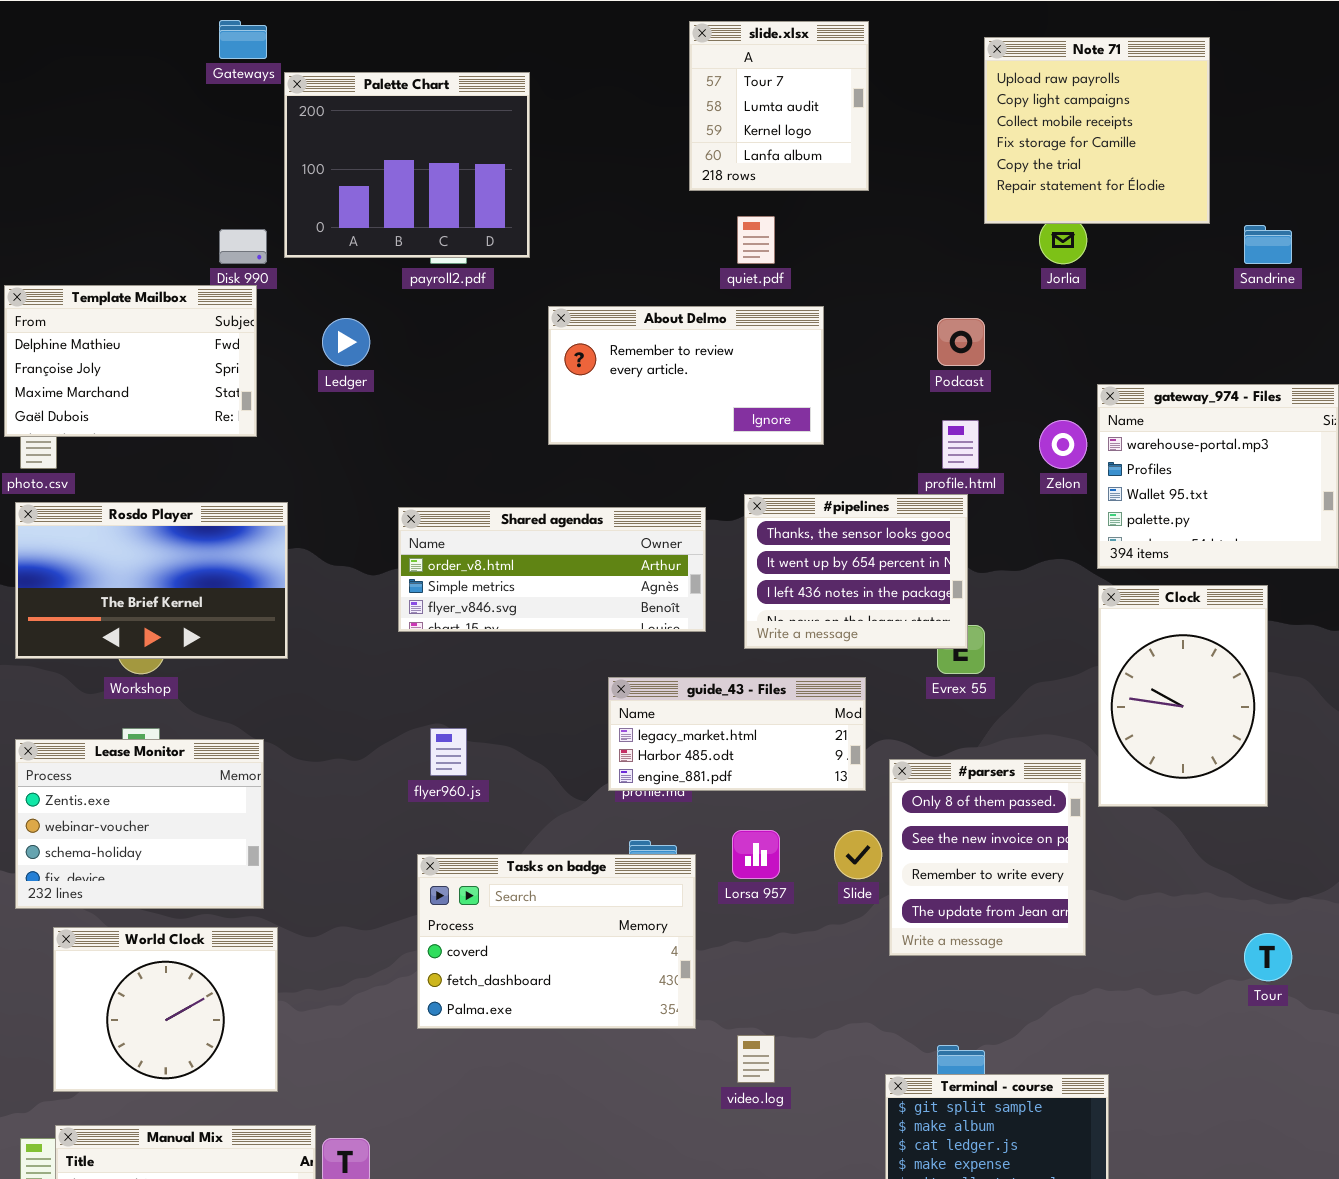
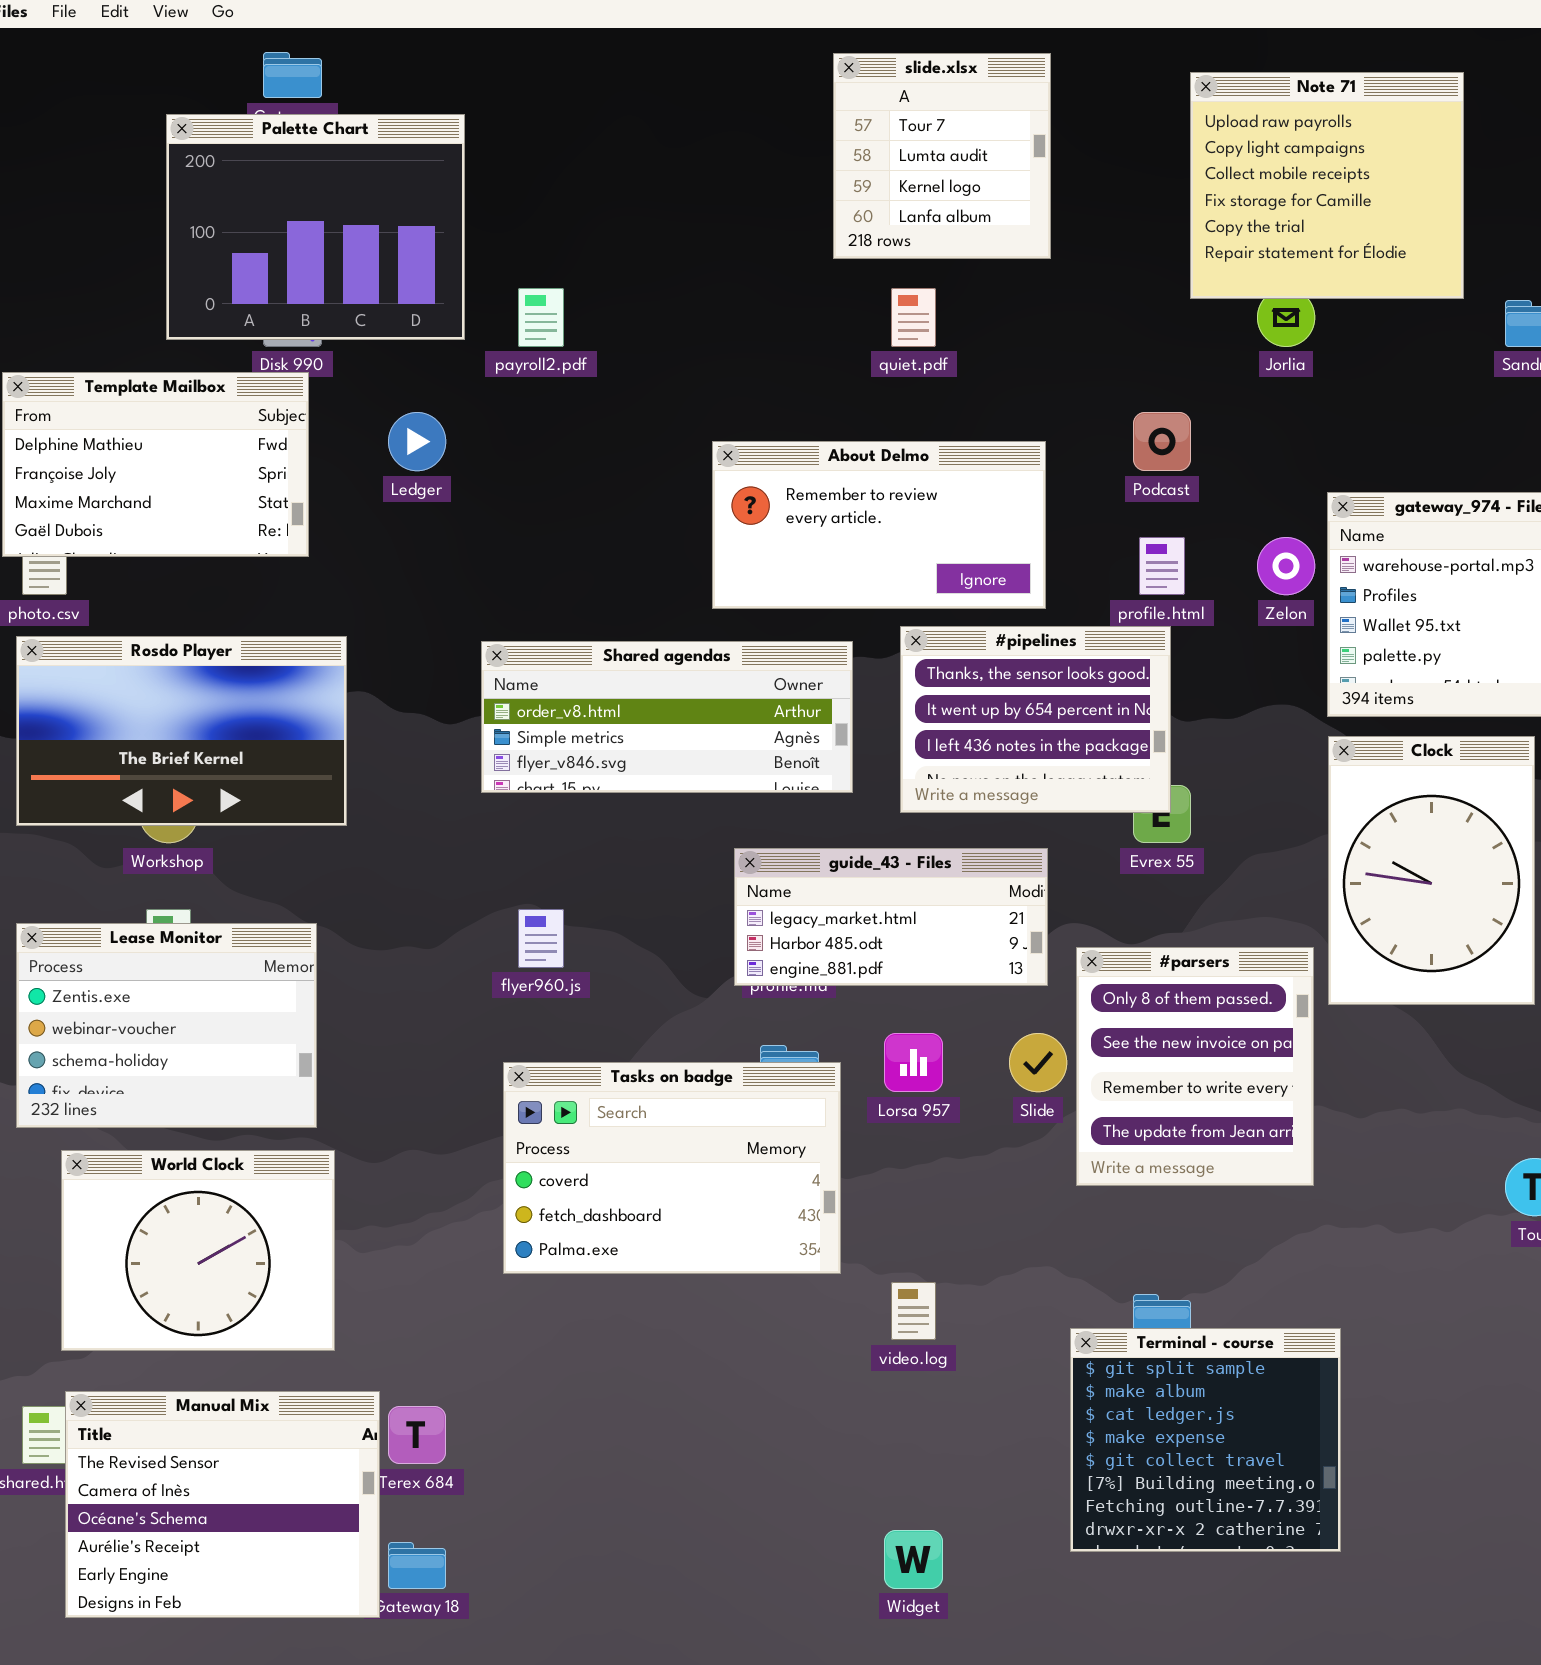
Palette Chart: [284,72,530,258] -> [166,114,465,340], moved
About Delmo: [548,306,824,445] -> [712,441,1046,609], moved

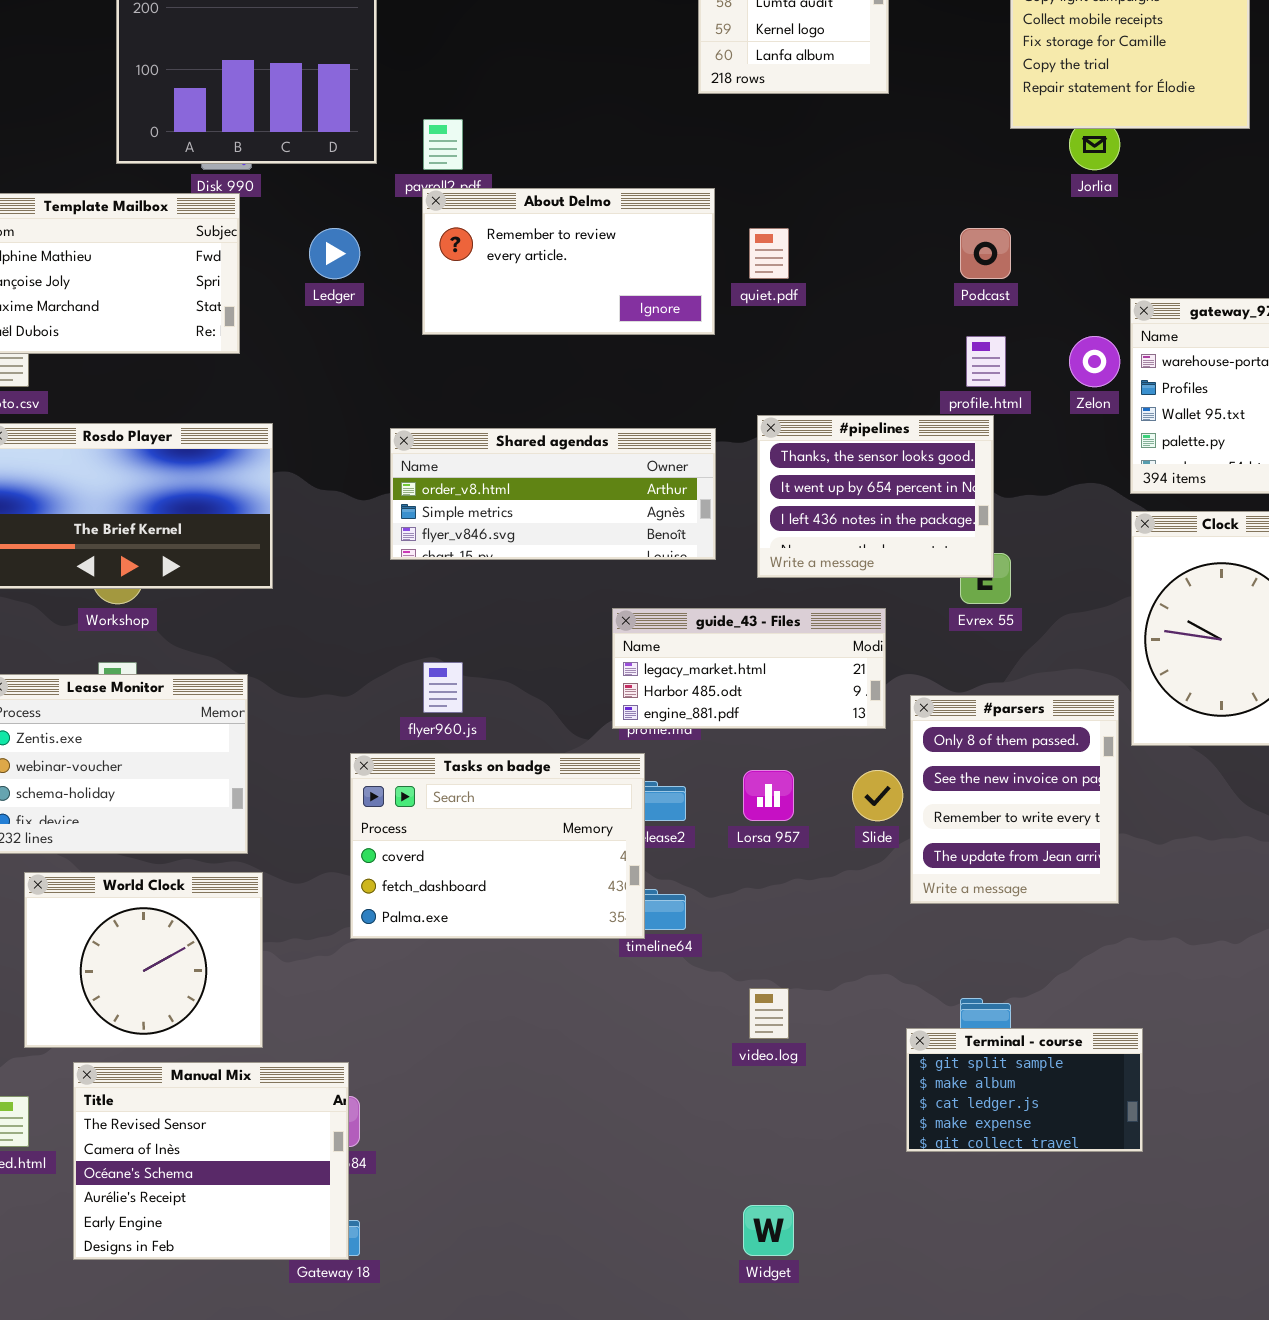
quiet.pdf: [891,288,936,347] -> [749,228,789,279], moved
About Delmo: [712,441,1046,609] -> [422,188,715,335], moved
Tasks on badge: [503,1062,841,1274] -> [350,753,645,939], moved
Terminal - course: [1070,1328,1341,1552] -> [906,1028,1143,1152], resized
Manual Mix: [65,1391,380,1618] -> [73,1062,349,1260], moved

